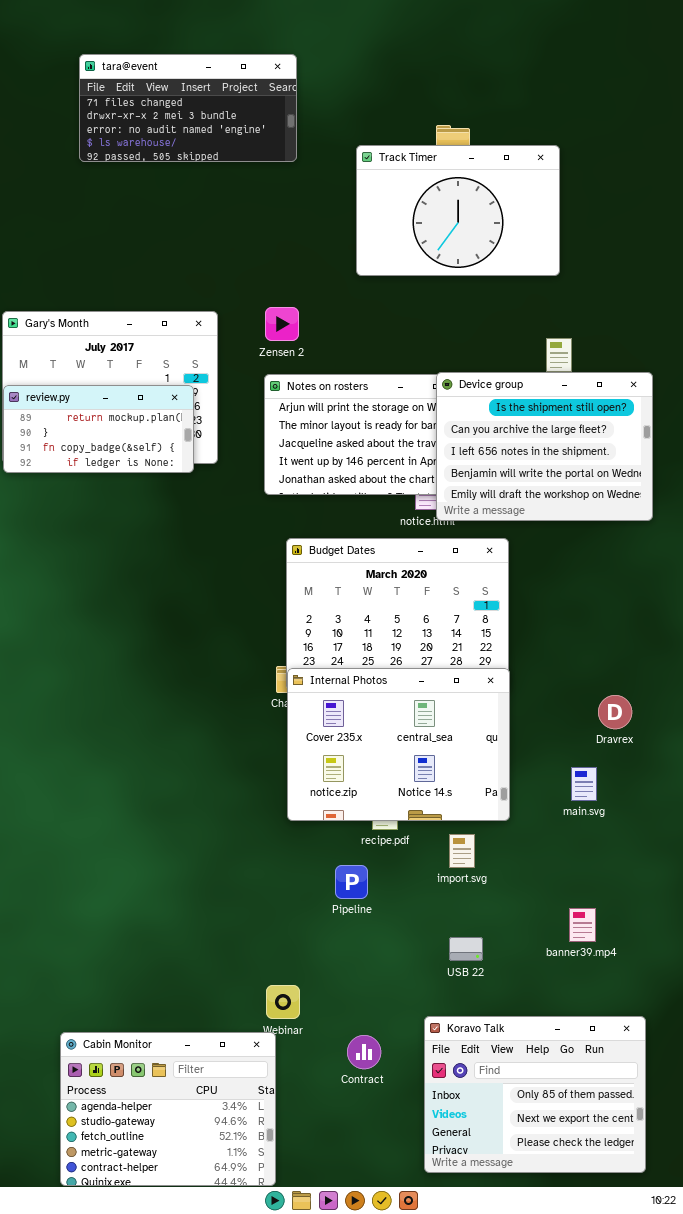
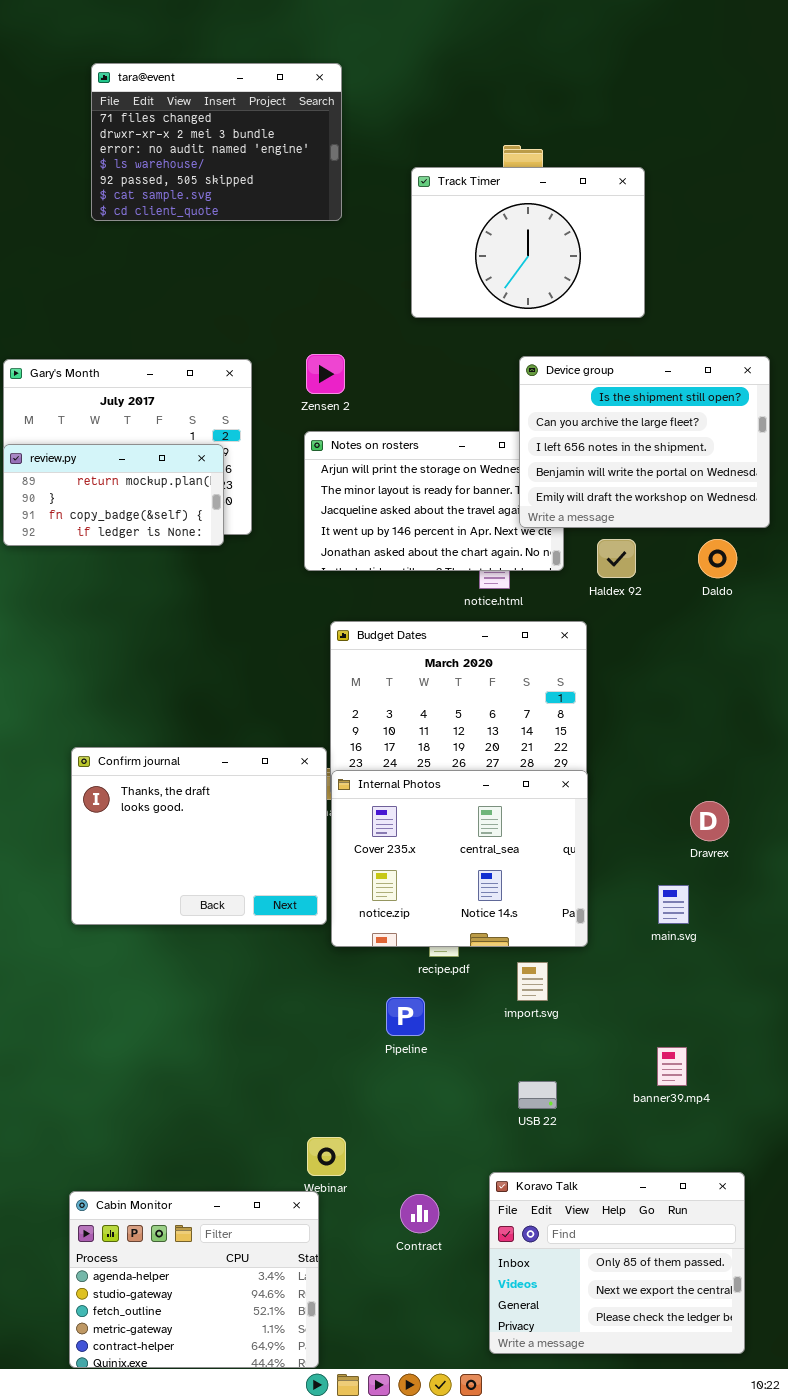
tara@event: [79,54,297,162] -> [91,63,342,221], resized
Device group: [436,372,653,521] -> [519,356,770,528], moved
Confirm journal: none -> [71,747,327,925], opened

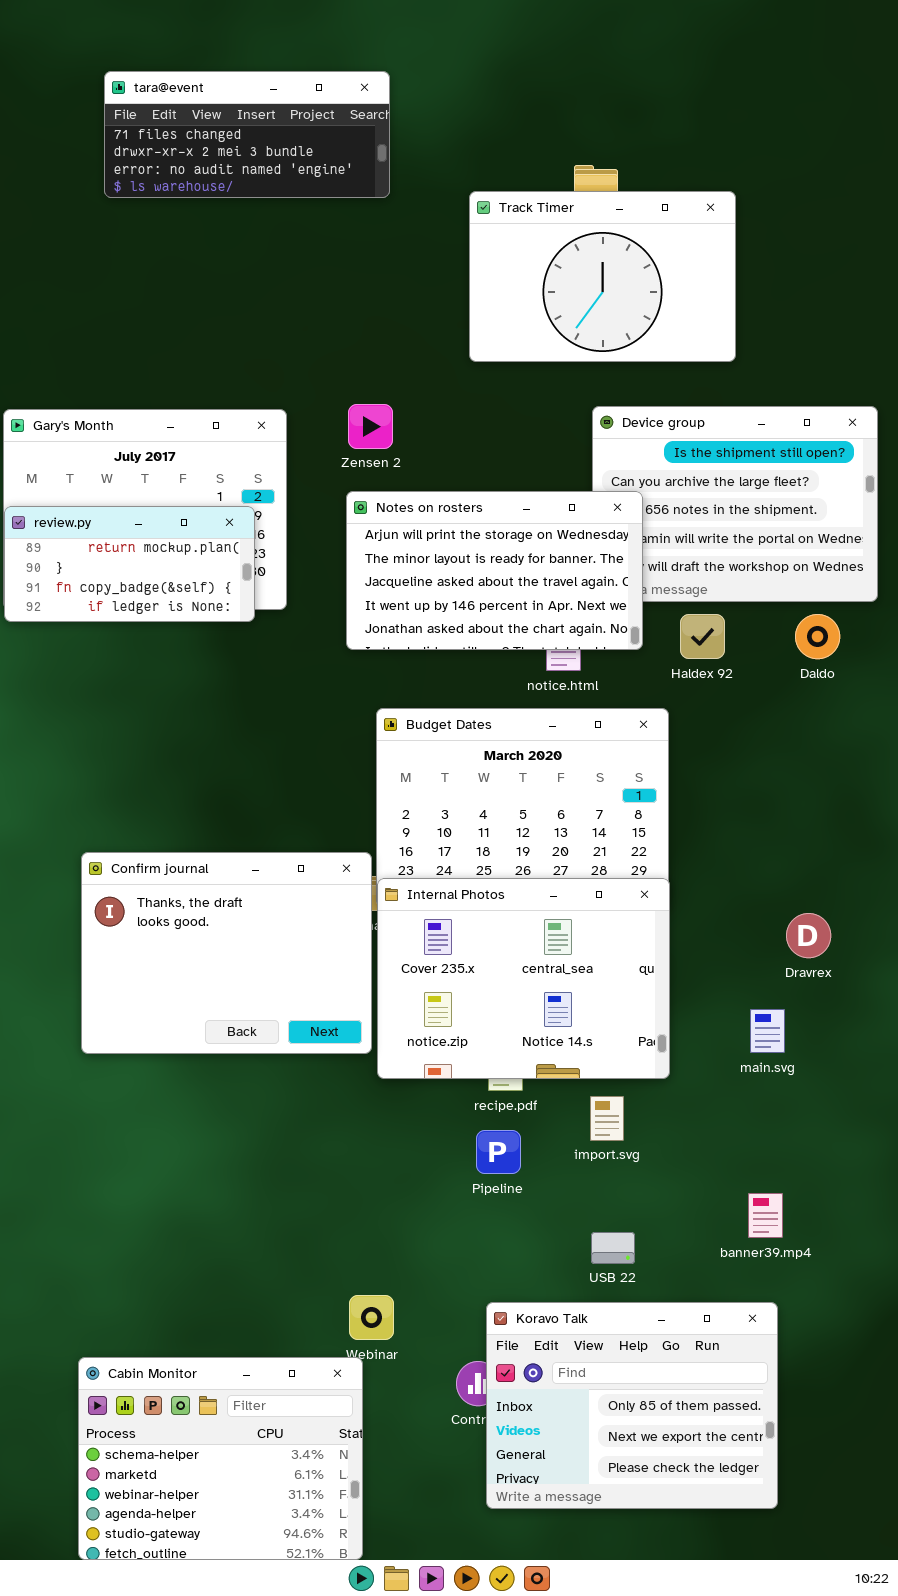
tara@event: [91,63,342,221] -> [104,71,390,198], resized
Notes on rosters: [304,431,564,571] -> [346,491,643,650], raised
Pipeline: [386,997,425,1036] -> [476,1130,521,1174], moved
Koravo Talk: [489,1172,745,1354] -> [486,1302,778,1509], moved
Cabin Monitor: [69,1191,319,1368] -> [78,1357,363,1560], scrolled up 3 rows

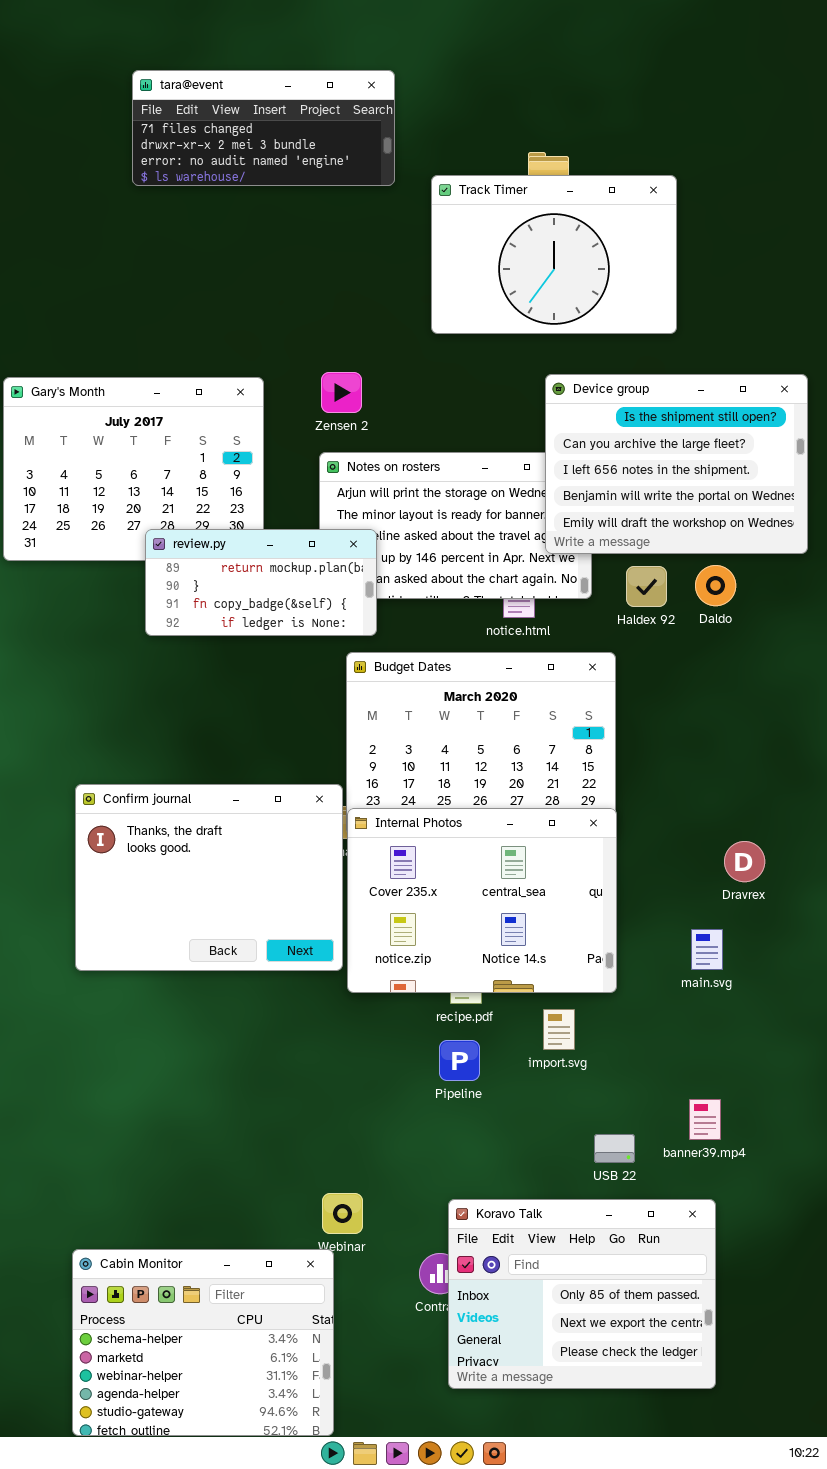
tara@event: [104,71,390,198] -> [132,70,395,186], moved
Device group: [592,406,878,602] -> [545,374,808,554], raised
review.py: [4,506,255,622] -> [145,529,377,636], moved
Daldo: [795,614,840,659] -> [695,565,736,606], moved
USB 22: [591,1232,635,1264] -> [594,1134,635,1163], moved

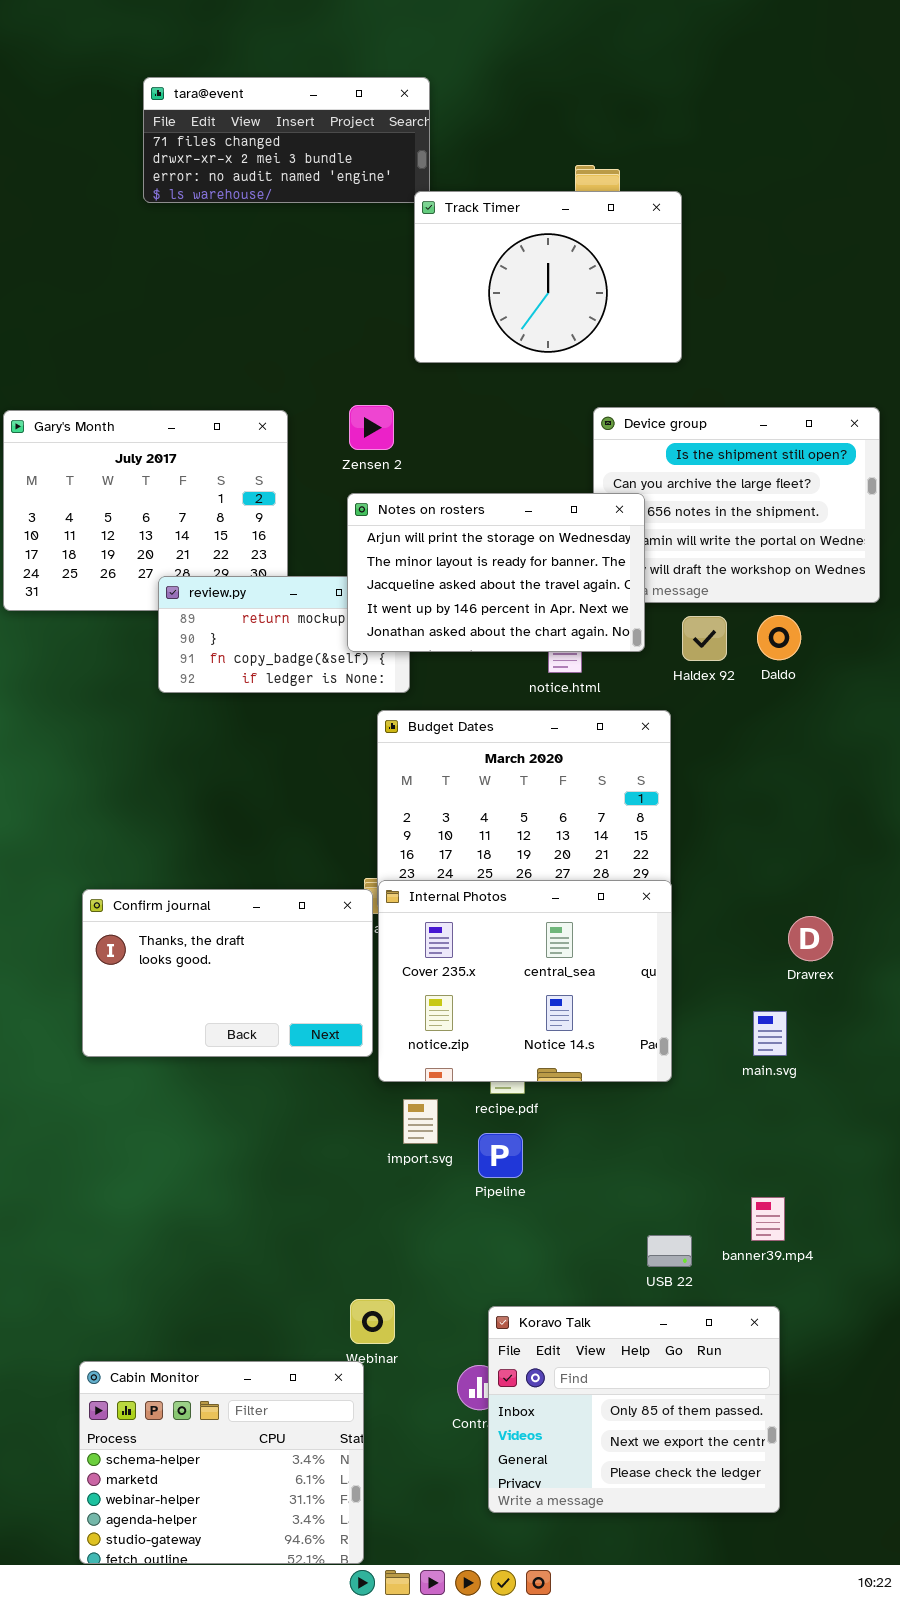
Track Timer: [431,175,677,334] -> [414,191,682,363], moved
Notes on rosters: [319,452,592,599] -> [347,493,645,652], raised
Confirm journal: [75,784,343,971] -> [82,889,373,1057], resized
import.svg: [543,1009,575,1050] -> [403,1099,438,1144], moved

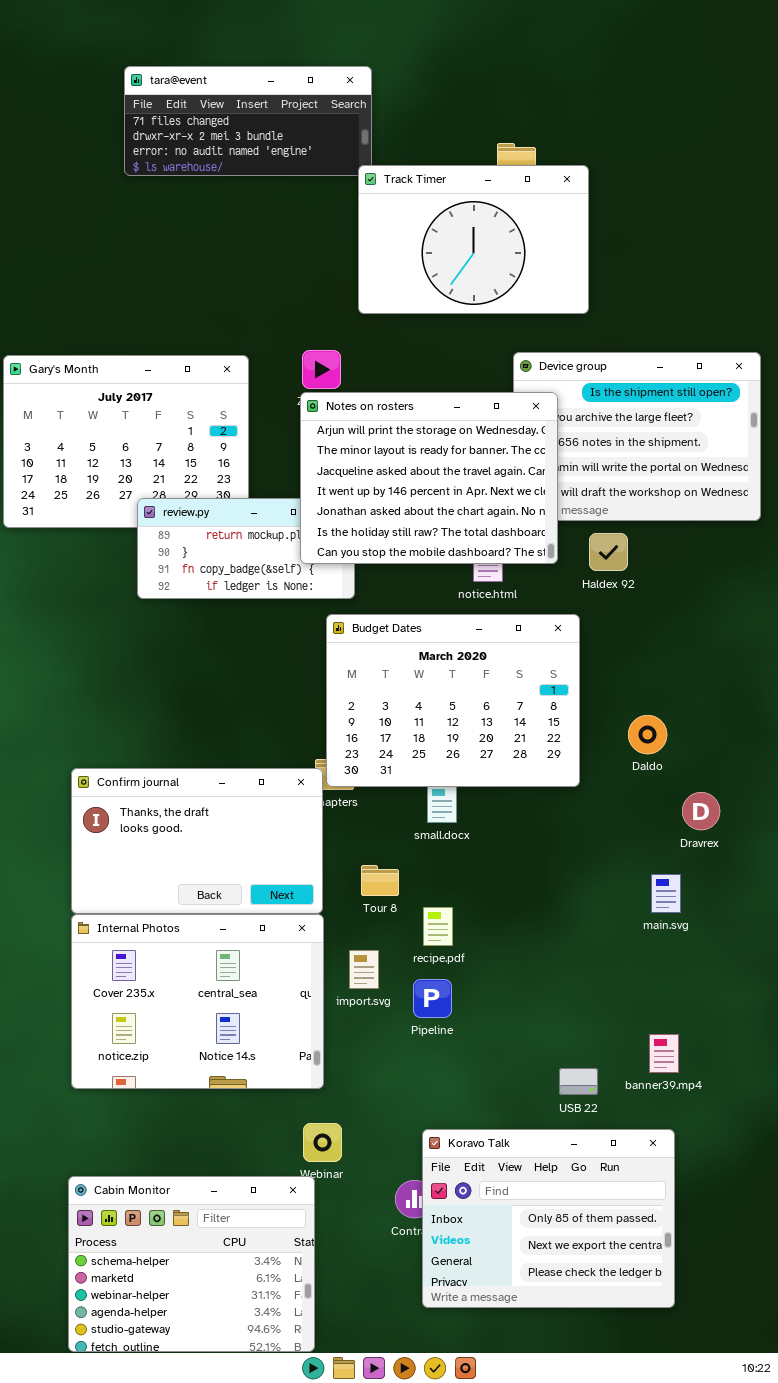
Notes on rosters: [347,493,645,652] -> [300,392,558,564], resized
Daldo: [757,615,801,660] -> [628,715,667,754], moved
Internal Photos: [378,880,672,1082] -> [71,914,324,1089], moved

